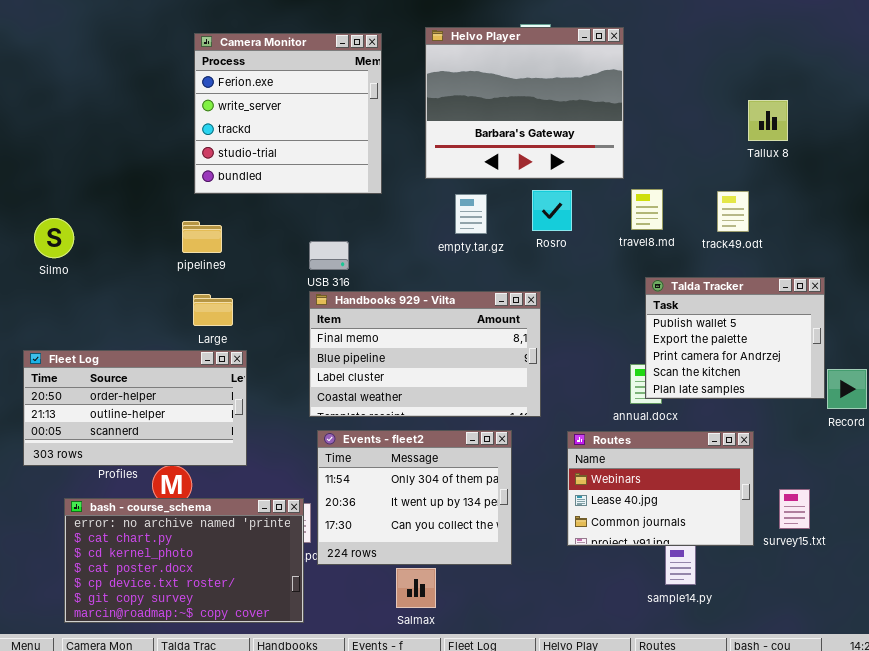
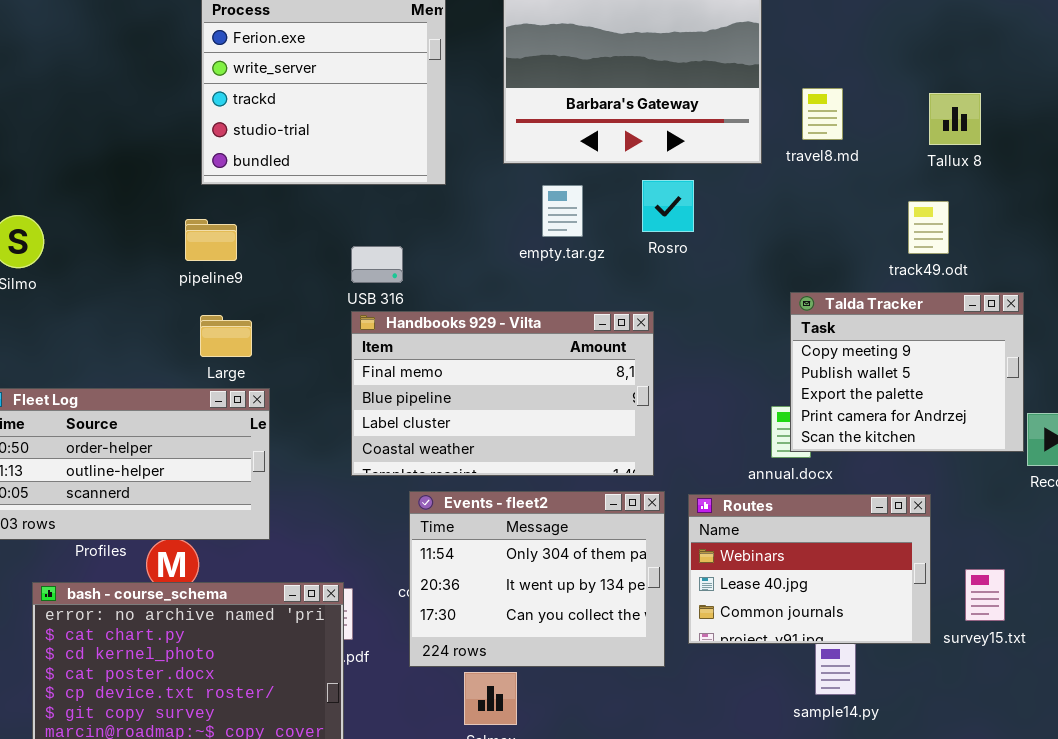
Tallux 8: [748,100,788,141] -> [929,93,981,145], moved
travel8.md: [631,189,663,230] -> [802,88,843,140], moved
track49.odt: [717,191,749,232] -> [908,201,949,254], moved
Talda Tracker: [645,277,825,399] -> [790,292,1024,452], scrolled up 1 row
Events - fleet2: [317,430,512,565] -> [409,491,665,667], moved

